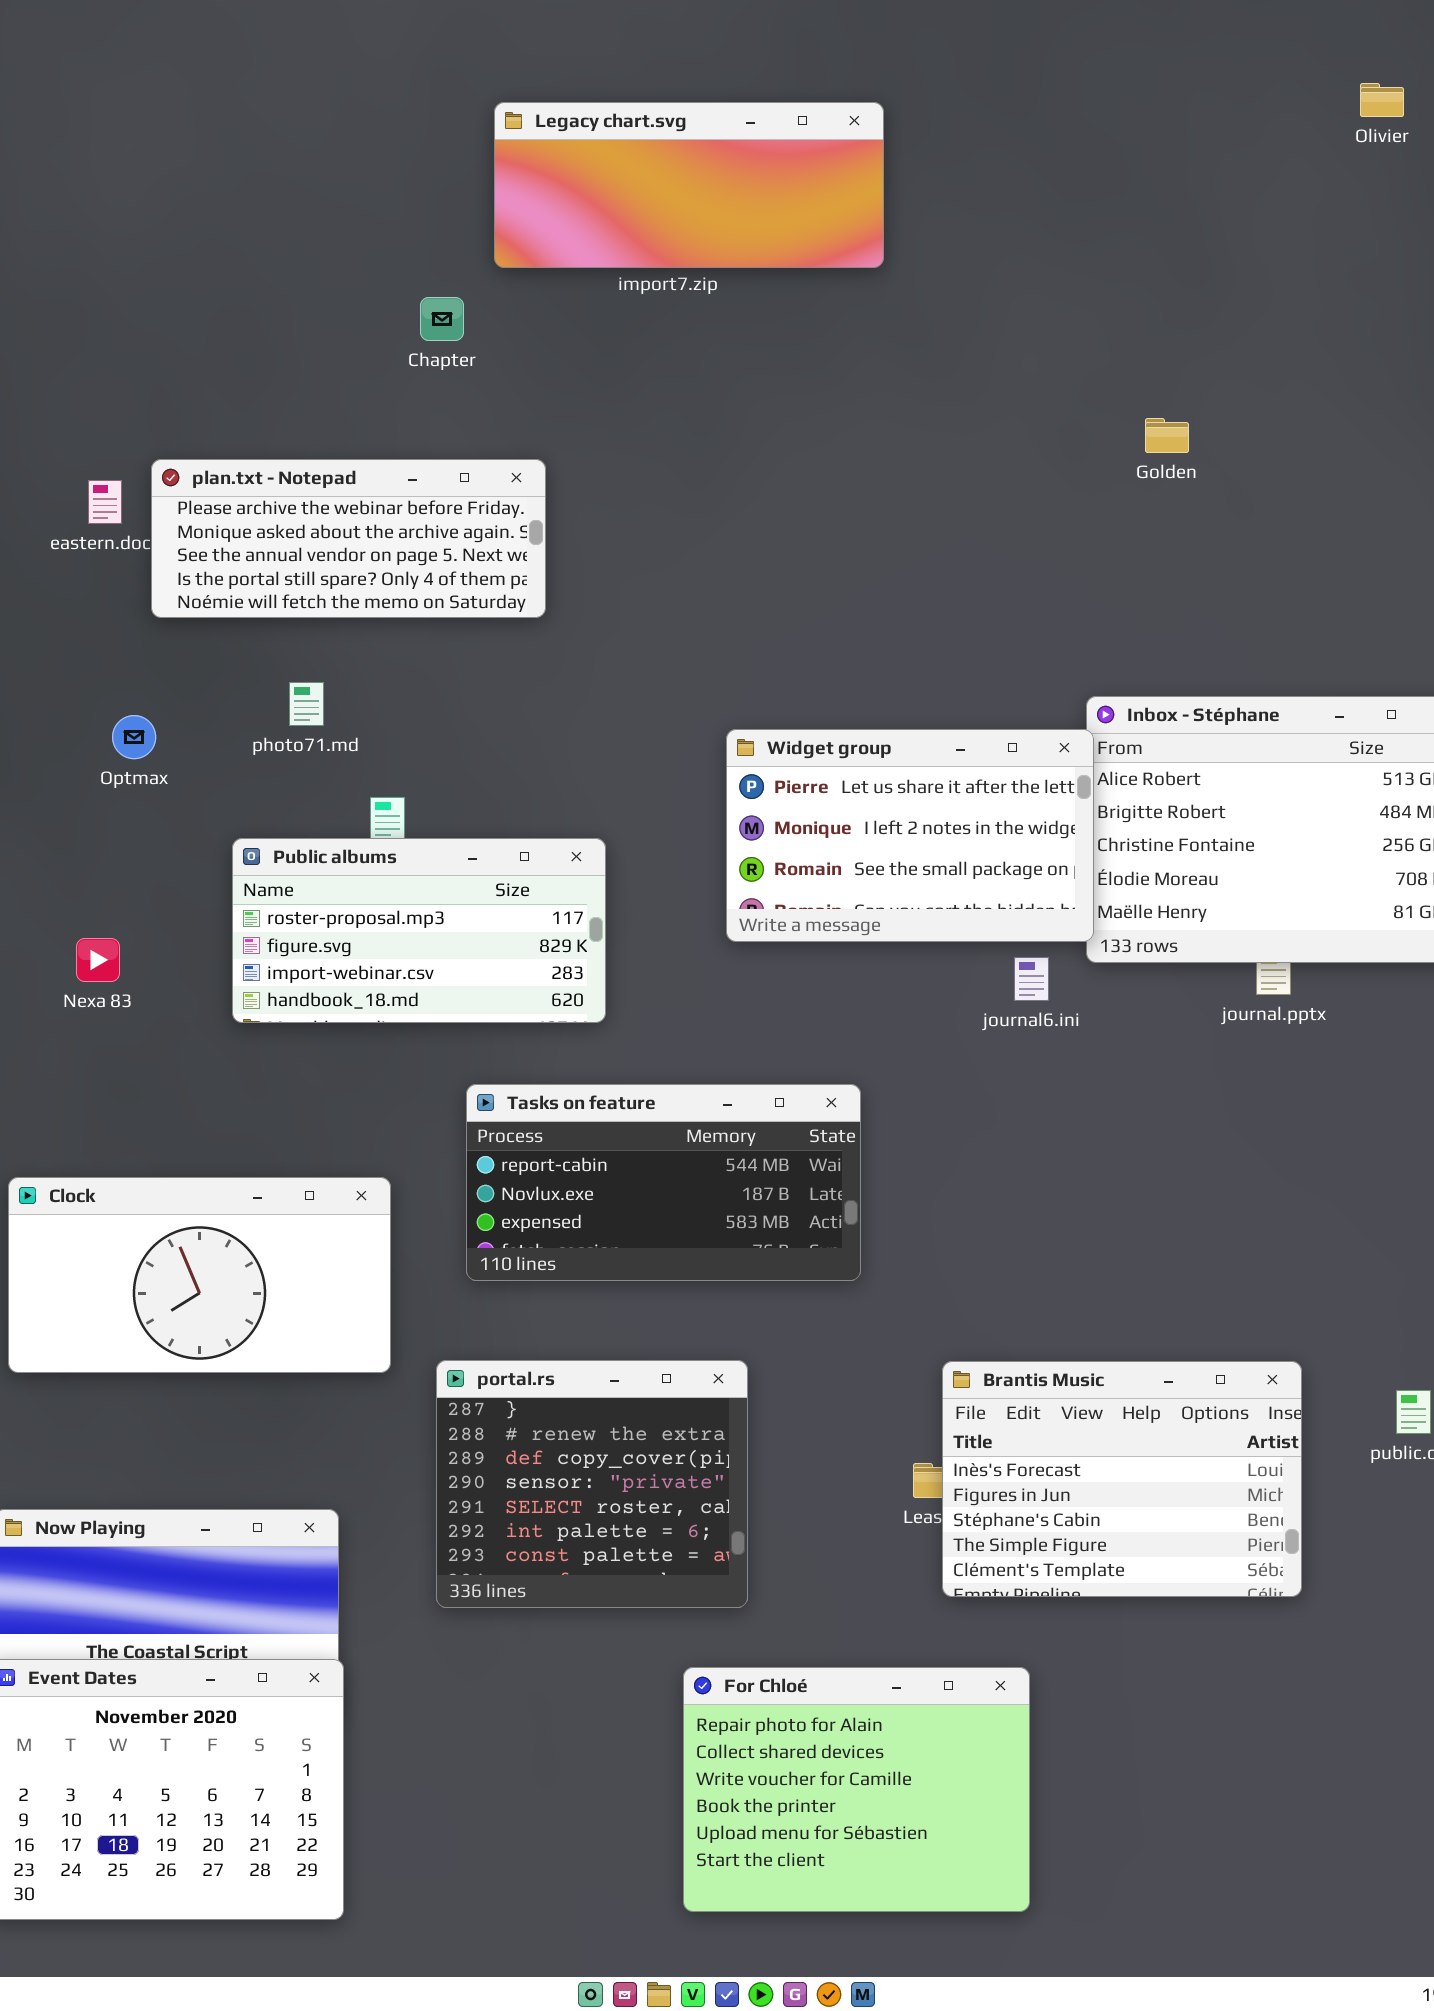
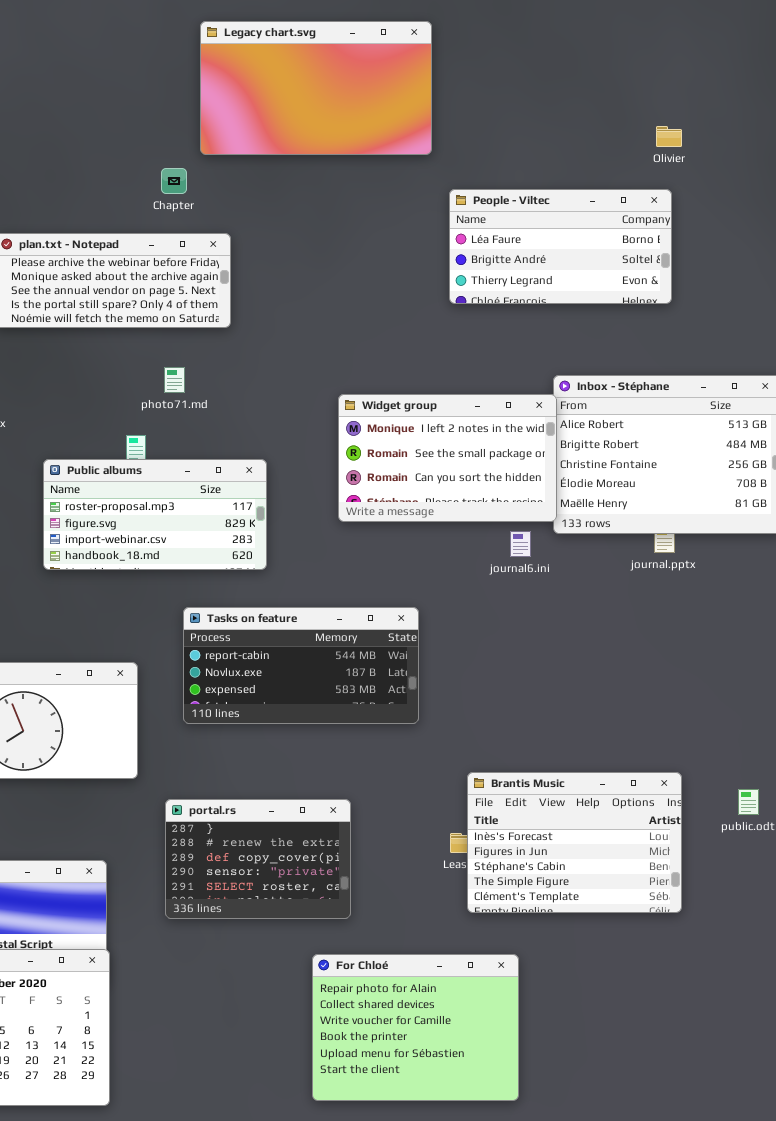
Olivier: [1360,83,1404,117] -> [656,126,682,147], moved
Legacy chart.svg: [494,102,884,268] -> [200,21,432,155], resized
Chapter: [420,297,464,341] -> [161,168,187,194], moved
People - Viltec: none -> [449,189,672,304], opened
photo71.md: [289,682,324,726] -> [164,367,185,393], moved
Widget group: [726,729,1094,942] -> [338,394,557,522], scrolled down 1 row
portal.rs: [436,1360,748,1608] -> [165,799,351,919], resized

